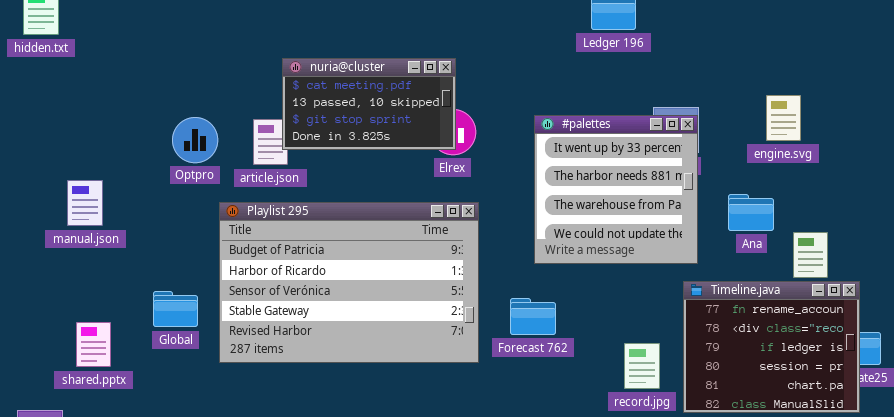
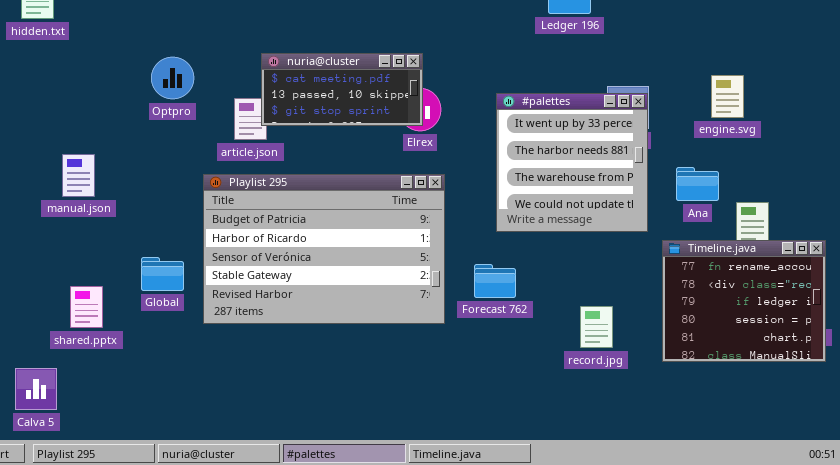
nuria@cluster: [282,58,456,150] -> [261,53,423,126], resized
Optpro: [172,117,218,163] -> [151,57,194,99], moved
Timeline.java: [683,281,860,413] -> [662,240,826,362], moved

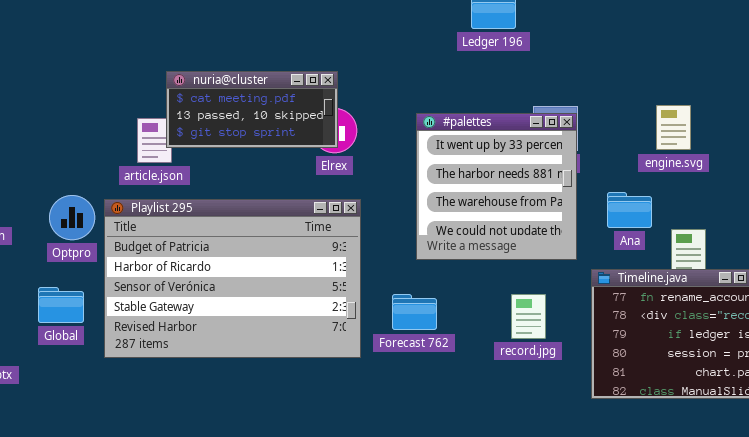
Optpro: [151,57,194,99] -> [49,195,95,240], moved
engine.svg: [711,75,744,118] -> [656,105,691,150], moved
record.jpg: [580,306,613,348] -> [511,294,546,339], moved

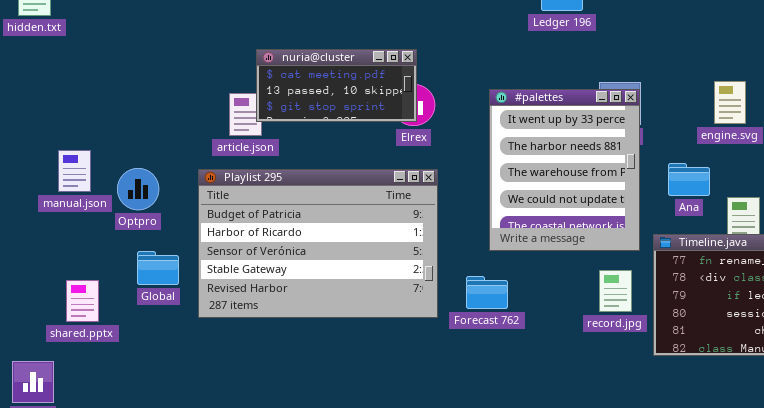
#palettes: [416,113,577,260] -> [489,89,640,251], resized
Optpro: [49,195,95,240] -> [117,168,159,210], moved
record.jpg: [511,294,546,339] -> [599,270,632,312], moved
Forecast 762: [392,294,437,330] -> [466,276,508,309], moved

